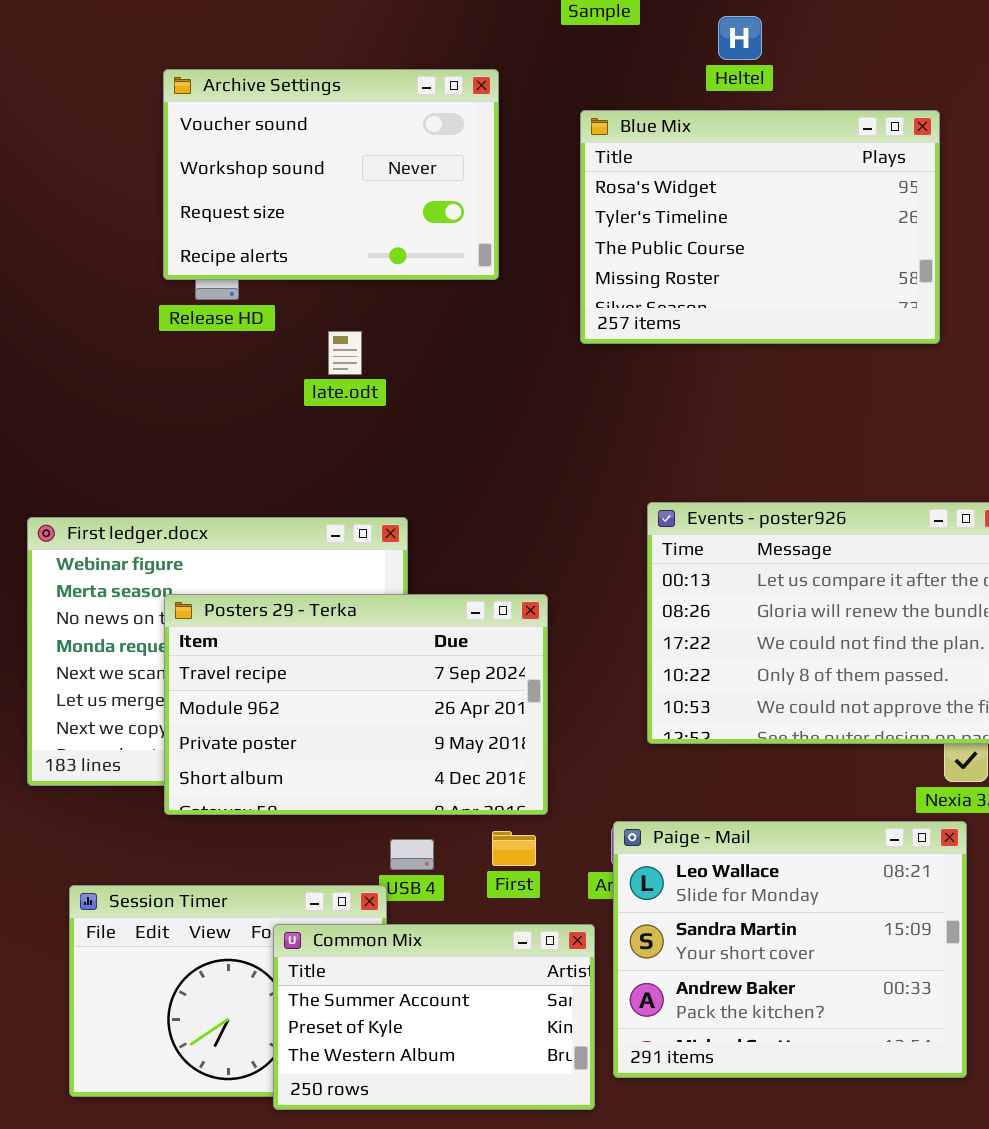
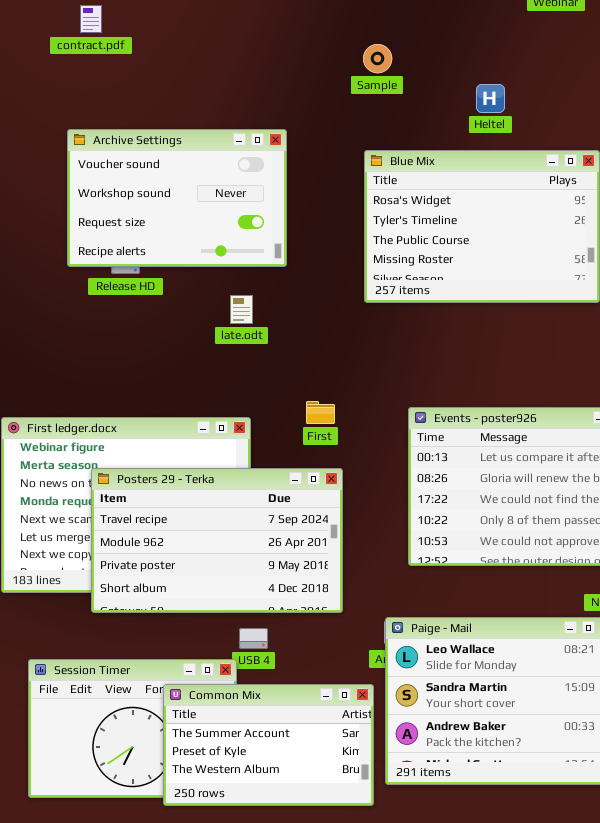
Heltel: [718,16,762,60] -> [476,84,505,113], moved
Archive Settings: [163,69,499,280] -> [67,129,287,267], moved
late.odt: [328,331,362,375] -> [230,295,253,324], moved
First: [492,831,536,866] -> [306,401,335,424], moved

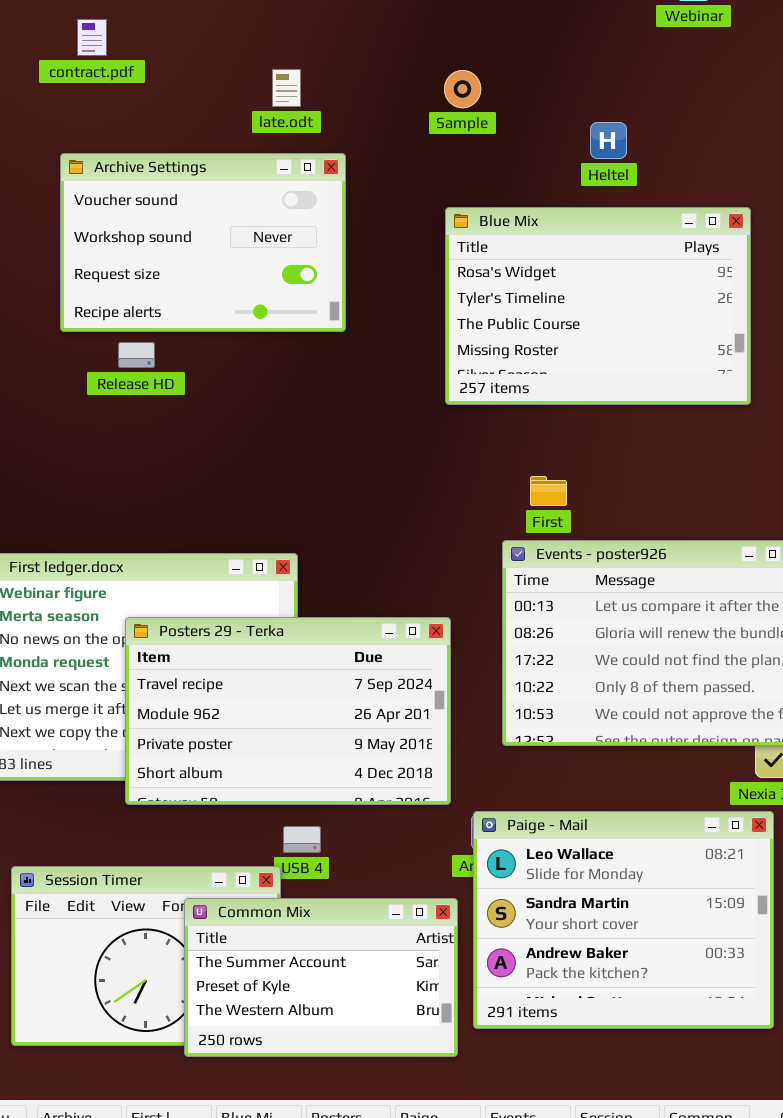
Archive Settings: [67,129,287,267] -> [60,153,346,332], moved
late.odt: [230,295,253,324] -> [272,69,301,107], moved
First: [306,401,335,424] -> [530,476,567,506], moved
Posters 29 - Terka: [91,468,343,613] -> [125,617,451,805], moved

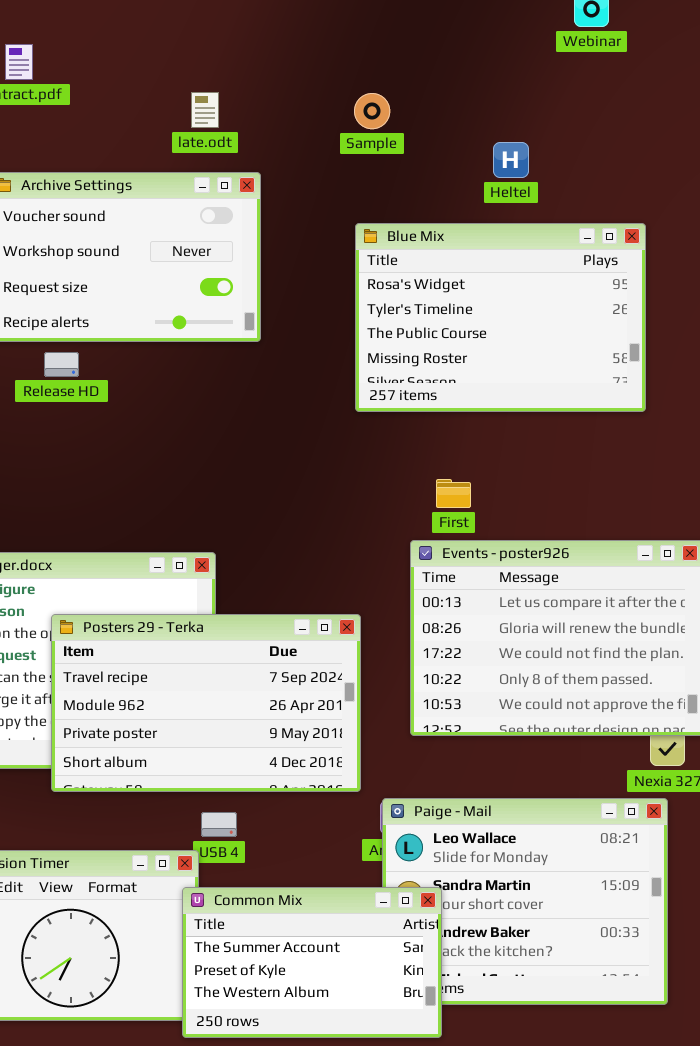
Common Mix: [184,898,458,1057] -> [182,887,442,1038], moved

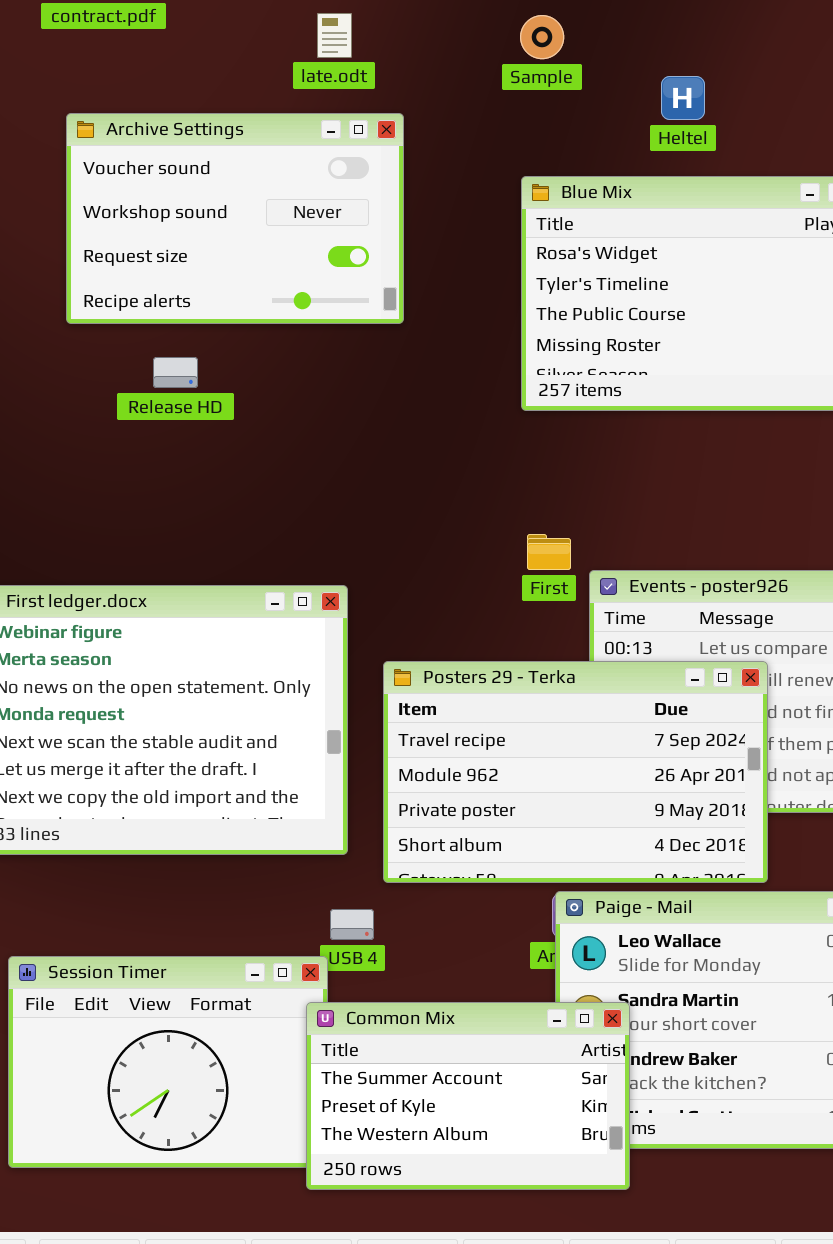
Heltel: [493,142,529,178] -> [661,76,705,120], moved
Release HD: [44,352,79,377] -> [153,357,198,388], moved
First: [436,479,471,508] -> [527,534,571,570], moved
Posters 29 - Terka: [51,614,361,792] -> [383,661,768,883], moved

